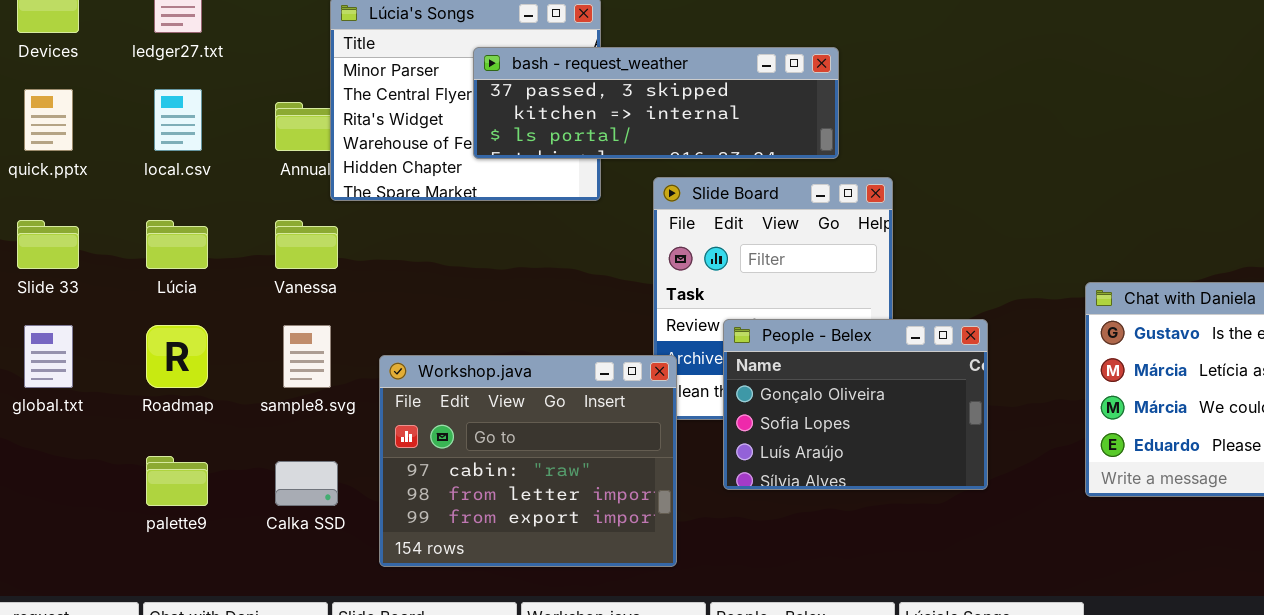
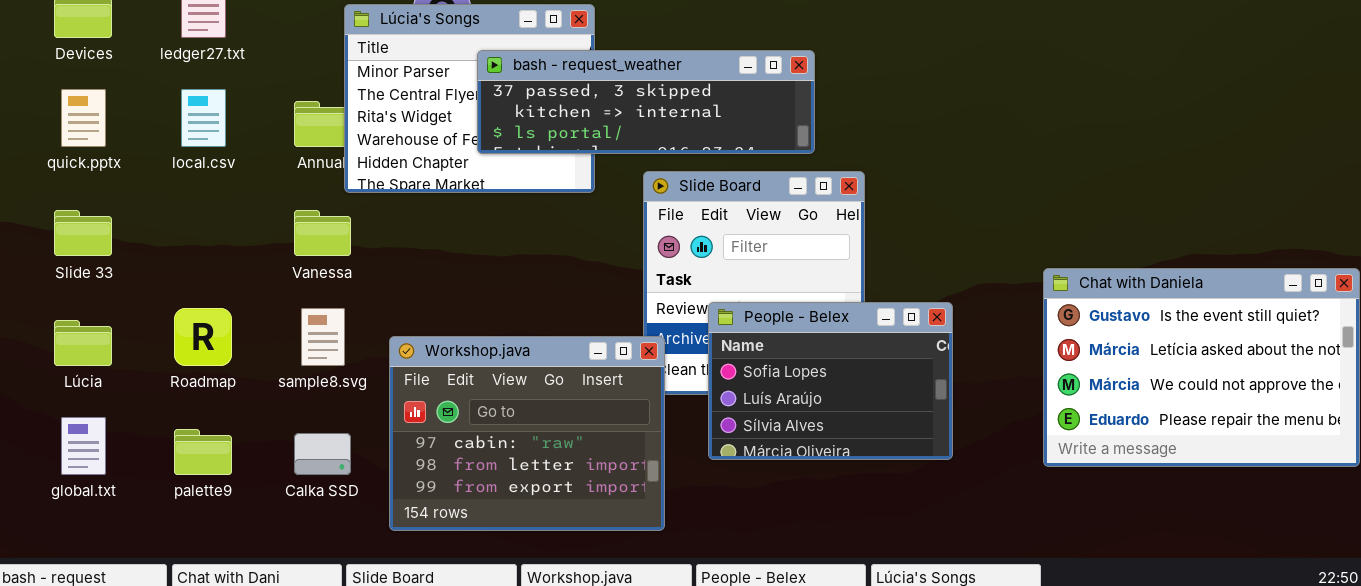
Lúcia: [146,220,208,269] -> [54,320,112,366], moved
People - Belex: [723,319,988,490] -> [708,302,953,460], scrolled down 1 row
global.txt: [24,325,73,388] -> [61,417,106,475], moved

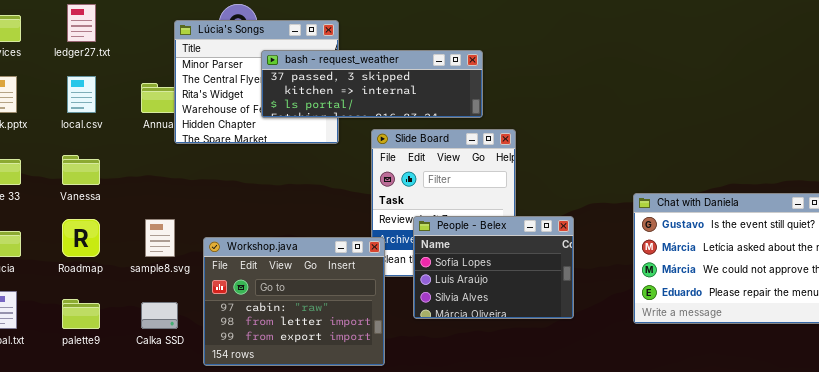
Vanessa: [294,210,351,256] -> [62,155,100,185], moved

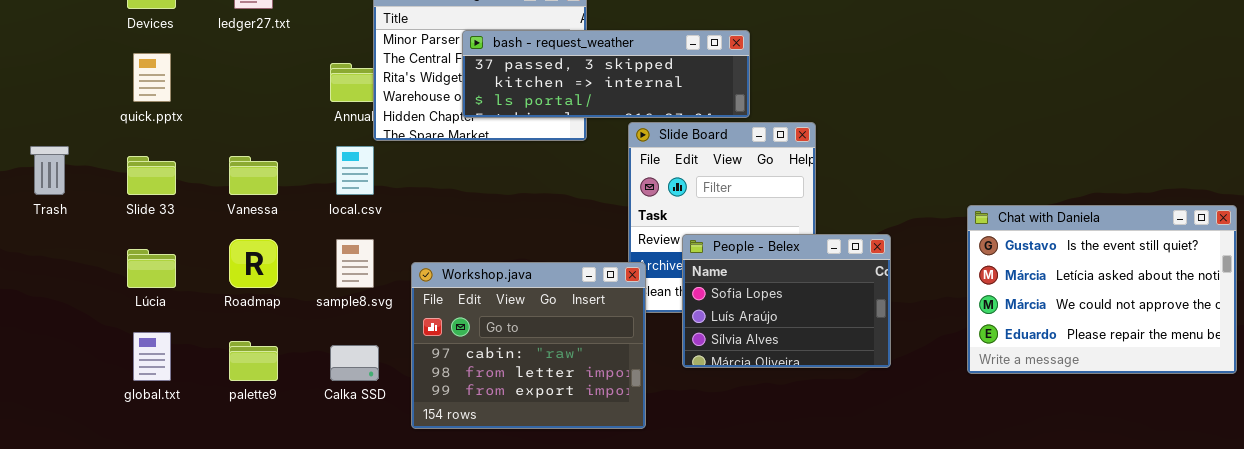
bash - request_weather: [261,50,483,118] -> [462,30,750,118], moved
local.csv: [67,76,96,113] -> [336,146,374,195], moved

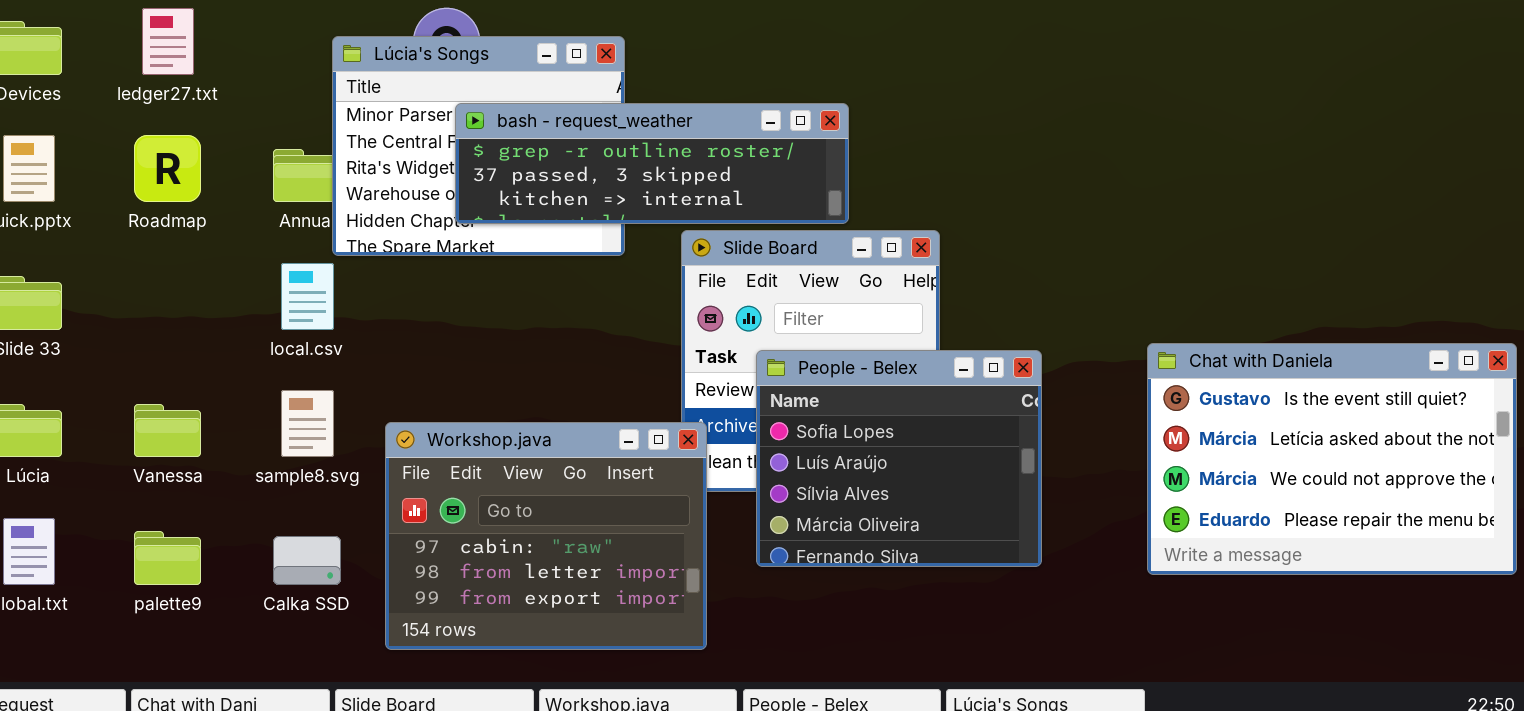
bash - request_weather: [462,30,750,118] -> [455,103,849,224], scrolled up 1 row
Vanessa: [229,156,278,195] -> [134,404,201,457], moved
People - Belex: [682,234,891,368] -> [756,350,1042,567], resized
Roadmap: [229,239,278,288] -> [134,135,201,202], moved

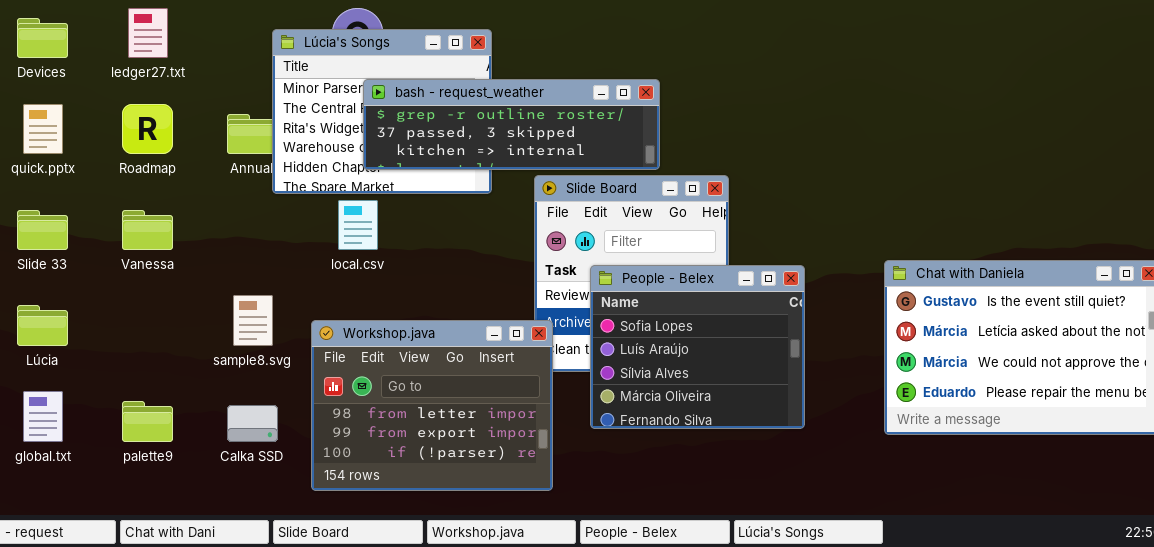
local.csv: [281,263,334,330] -> [338,200,378,250], moved
Vanessa: [134,404,201,457] -> [122,210,173,250], moved
Workshop.java: [385,422,707,650] -> [311,320,553,491], scrolled down 1 row

